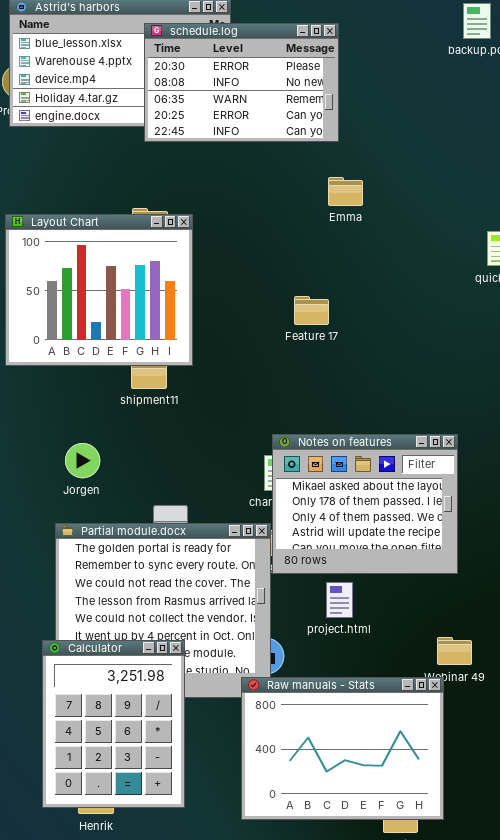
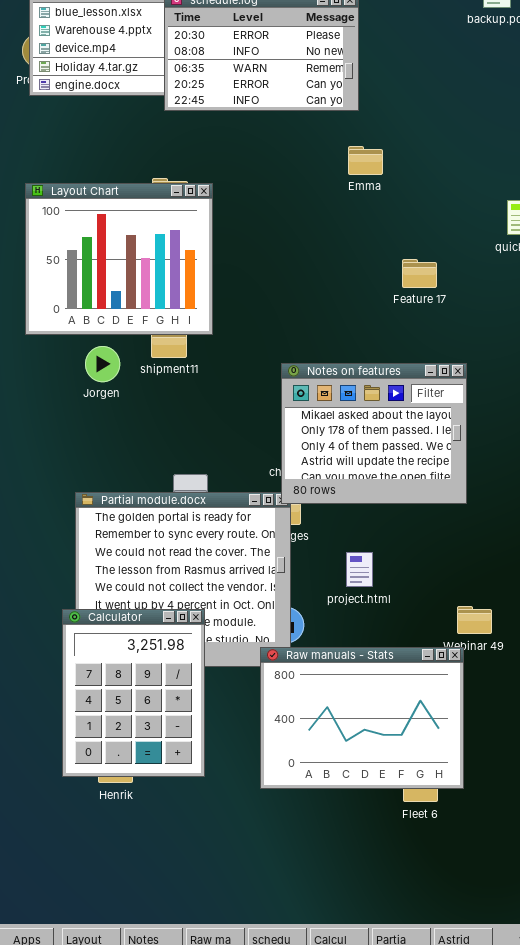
Feature 17: [294,296,329,325] -> [402,259,437,288], moved
Notes on features: [272,434,458,574] -> [281,363,467,504], moved
Jorgen: [65,443,100,478] -> [85,346,120,382], moved

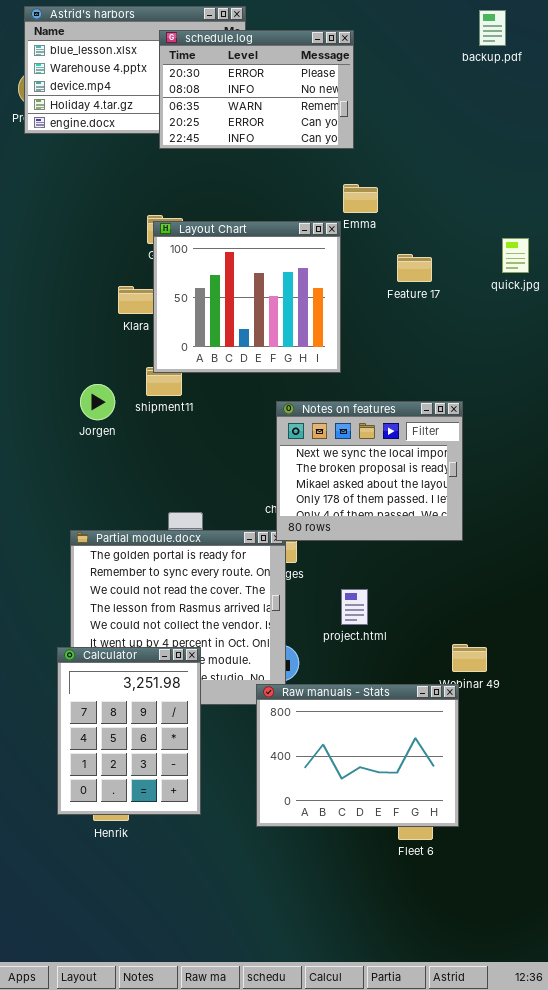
Layout Chart: [25,183,213,335] -> [153,221,341,373], moved
Feature 17: [402,259,437,288] -> [397,254,432,282], moved
Notes on features: [281,363,467,504] -> [276,401,463,541], scrolled up 2 rows

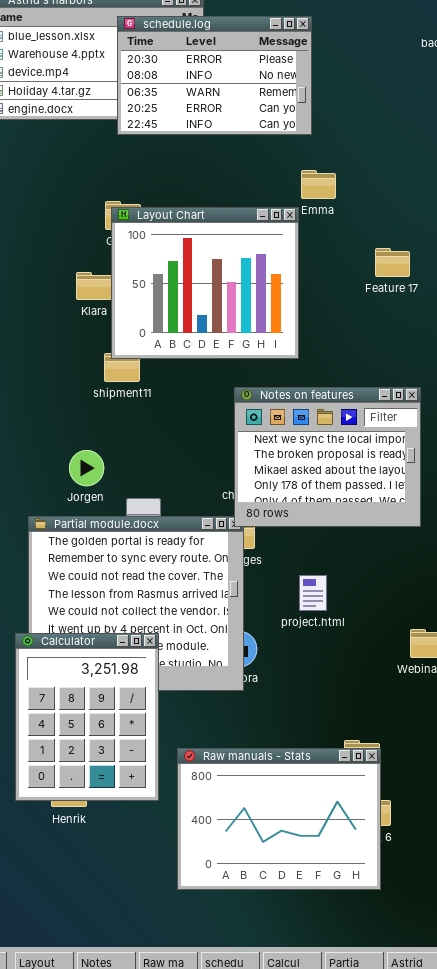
Feature 17: [397,254,432,282] -> [375,248,410,277], moved
Jorgen: [80,384,115,420] -> [69,450,104,486], moved
Raw manuals - Stats: [256,684,459,827] -> [177,748,381,890], moved

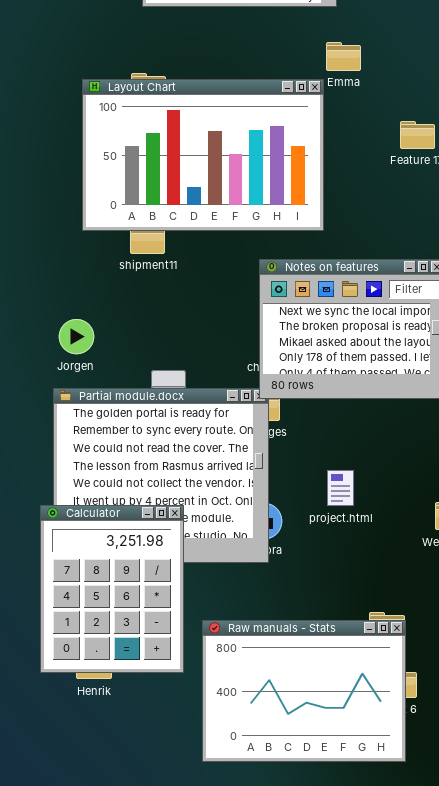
Layout Chart: [111,207,299,359] -> [82,79,324,231], resized
Jorgen: [69,450,104,486] -> [59,319,94,354], moved
project.html: [299,575,327,611] -> [327,470,354,506], moved

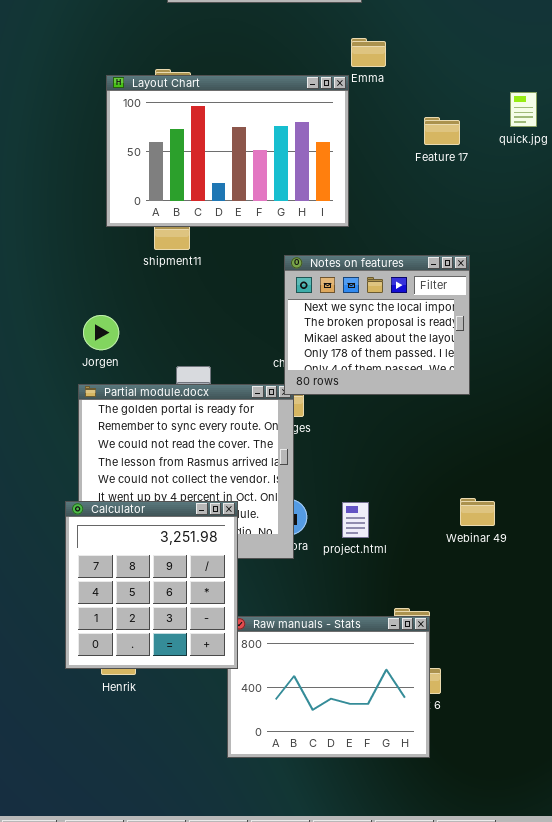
project.html: [327,470,354,506] -> [342,502,369,538], moved
Calculator: [40,505,184,673] -> [65,501,238,669], resized

